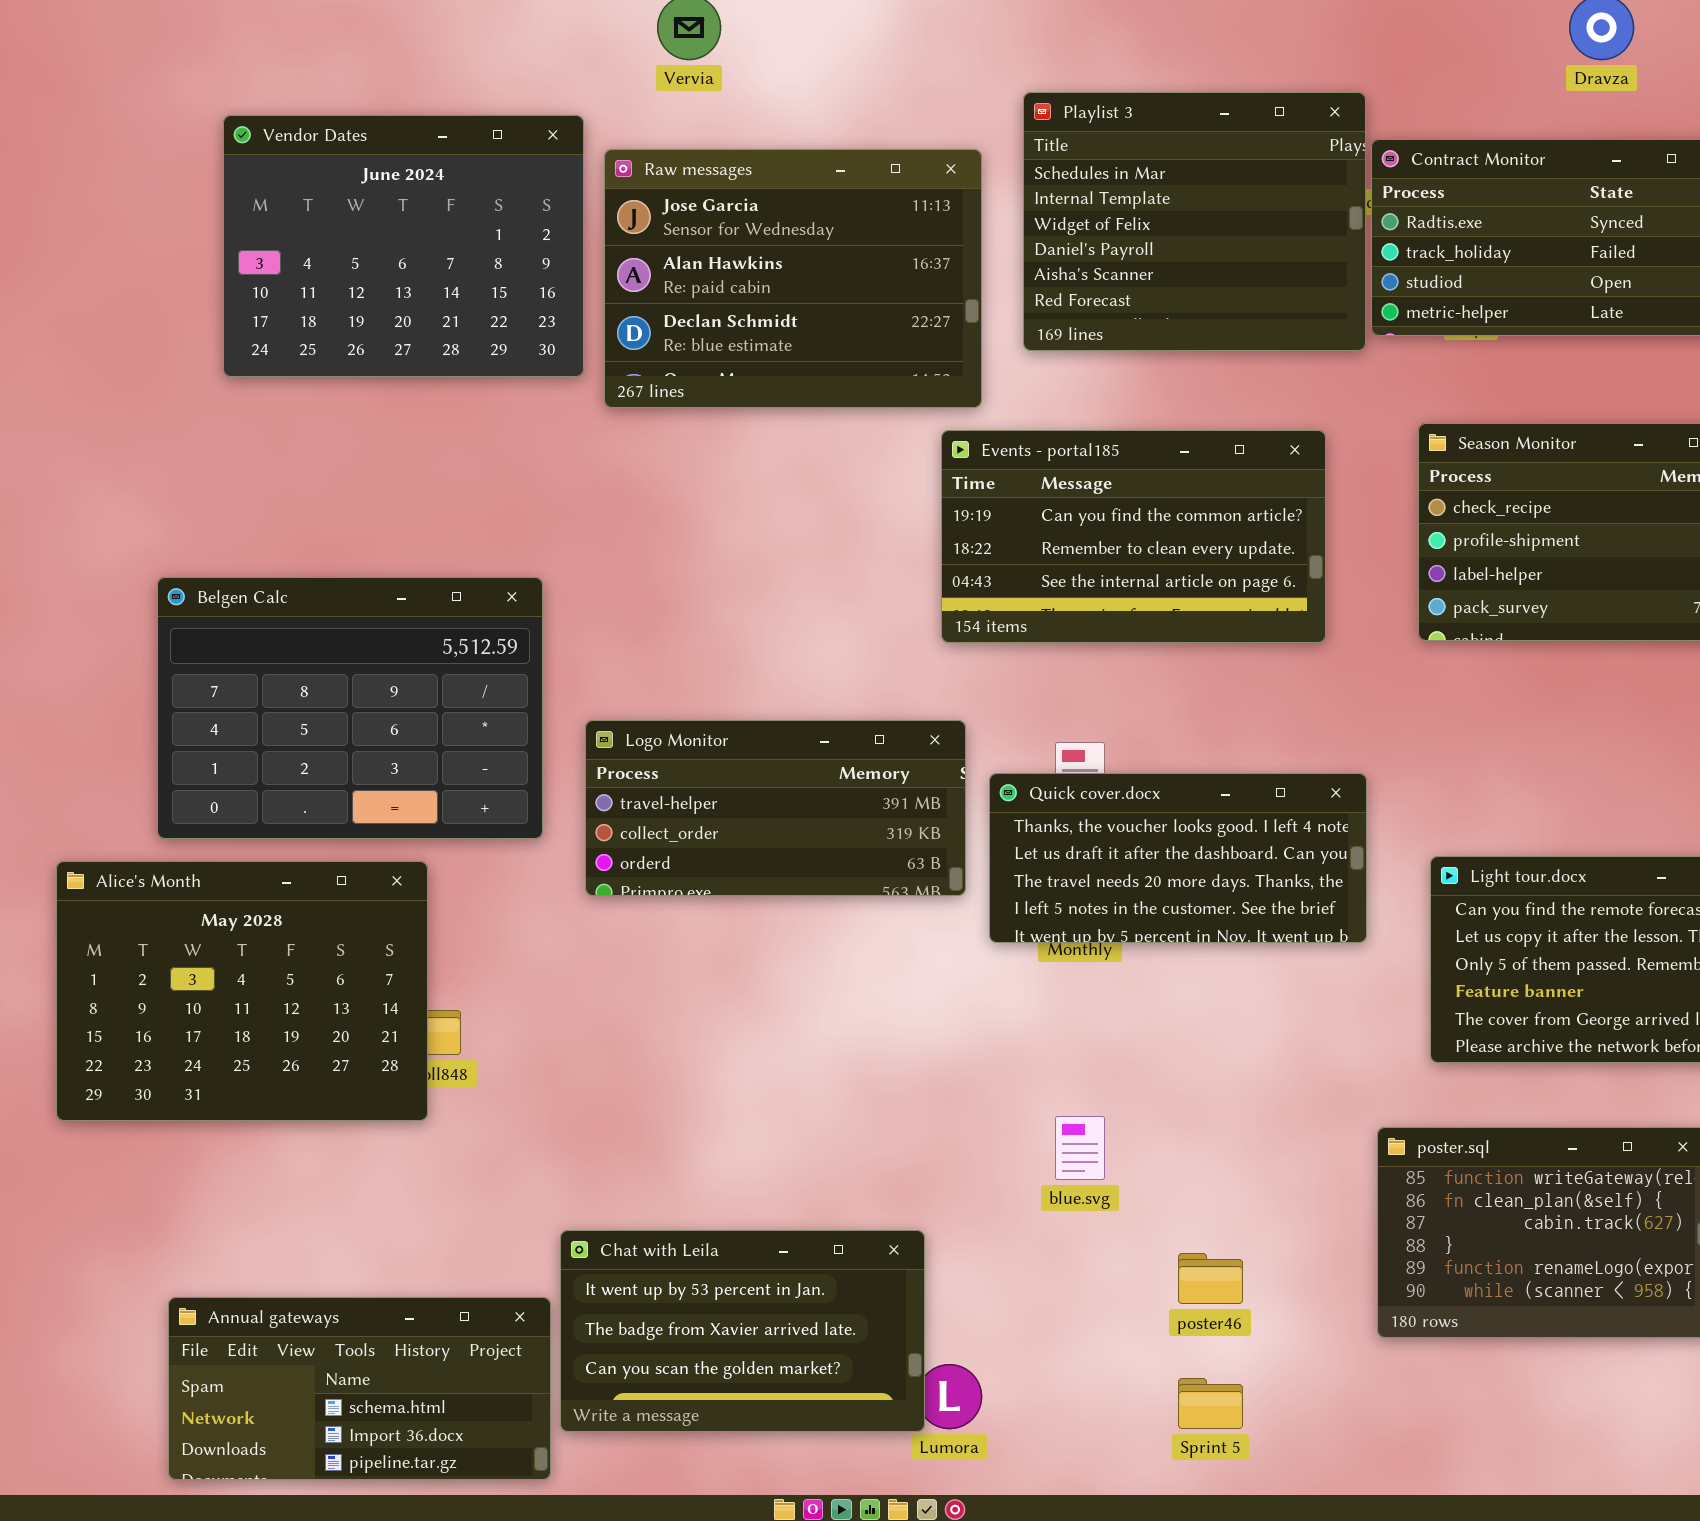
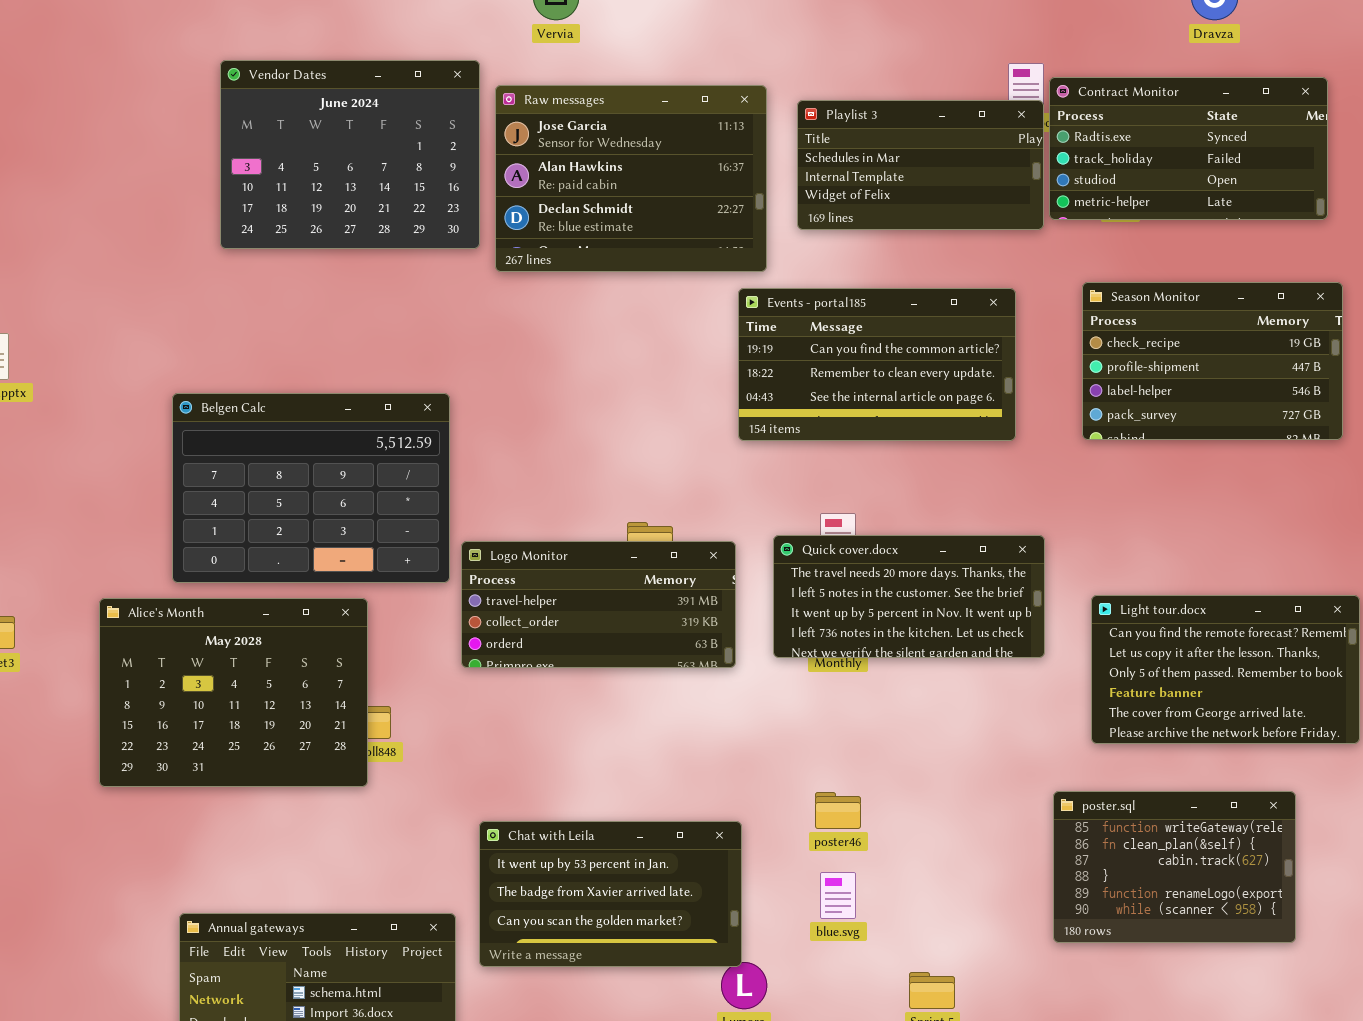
Playlist 3: [1023,92,1366,351] -> [797,100,1044,230], resized
Logo Monitor: [585,720,966,896] -> [461,541,736,668], moved
Quick cover.docx: [989,773,1367,943] -> [773,535,1045,658], scrolled down 2 rows
blue.svg: [1055,1116,1105,1180] -> [820,872,856,919], moved
Chat with Leila: [560,1230,925,1432] -> [479,821,742,967], moved
poster46: [1178,1253,1243,1304] -> [815,792,861,829], moved

